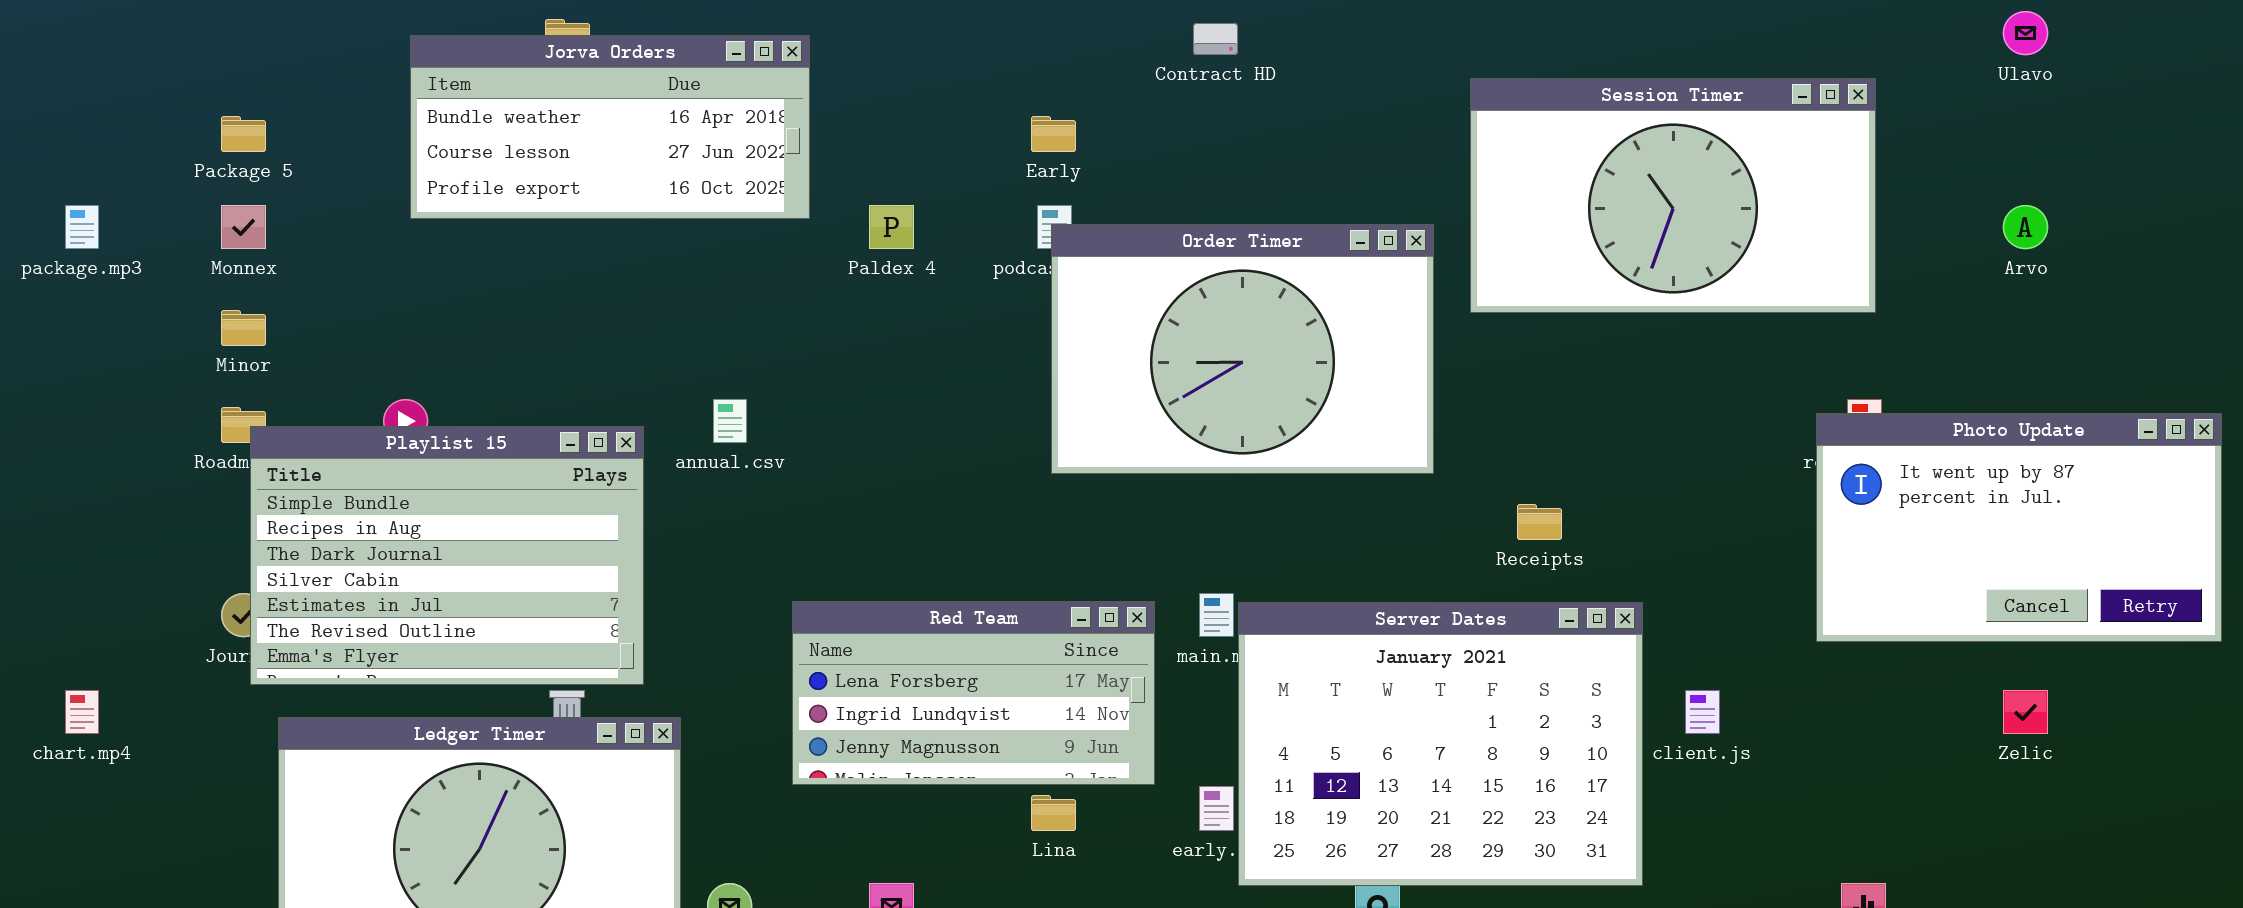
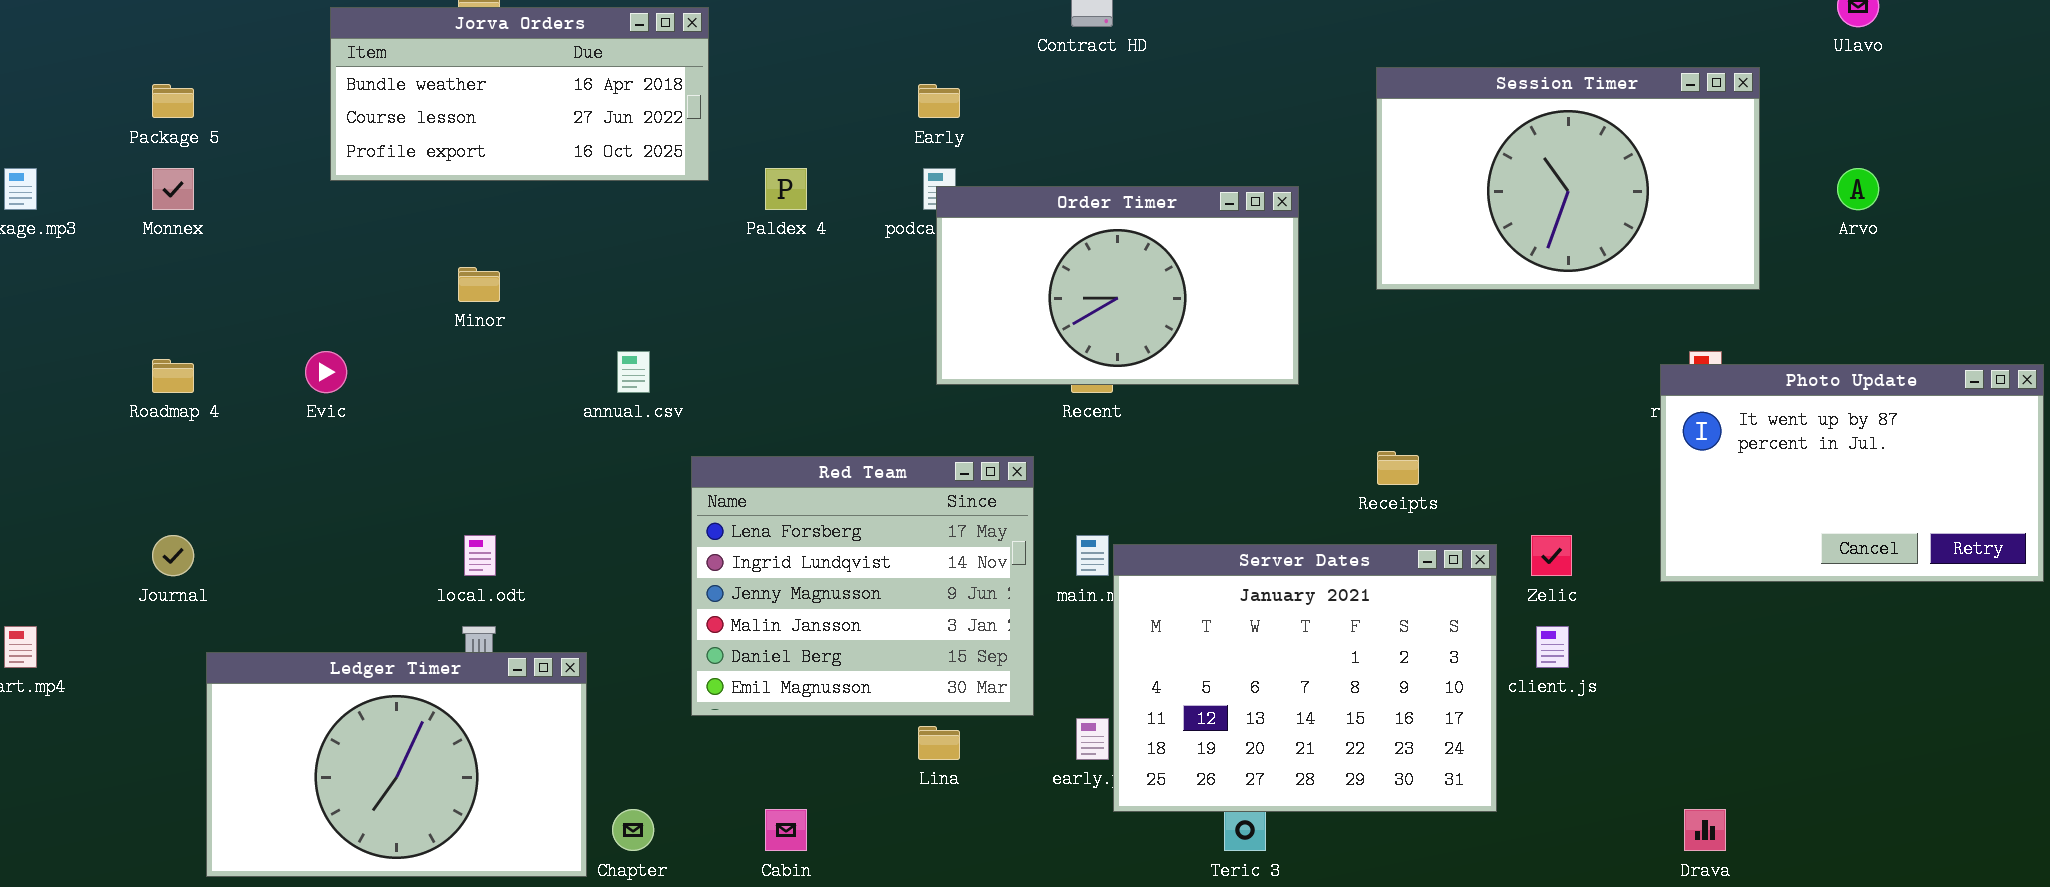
Session Timer: [1470,78,1876,313] -> [1376,67,1760,290], moved
Order Timer: [1051,224,1434,474] -> [936,186,1299,385], resized
Minor: [221,310,266,346] -> [458,267,500,302], moved
Playlist 15: [250,426,644,685] -> none, closed
Red Team: [792,601,1155,785] -> [691,456,1034,716], resized
Zelic: [2003,690,2048,734] -> [1531,535,1572,576], moved

